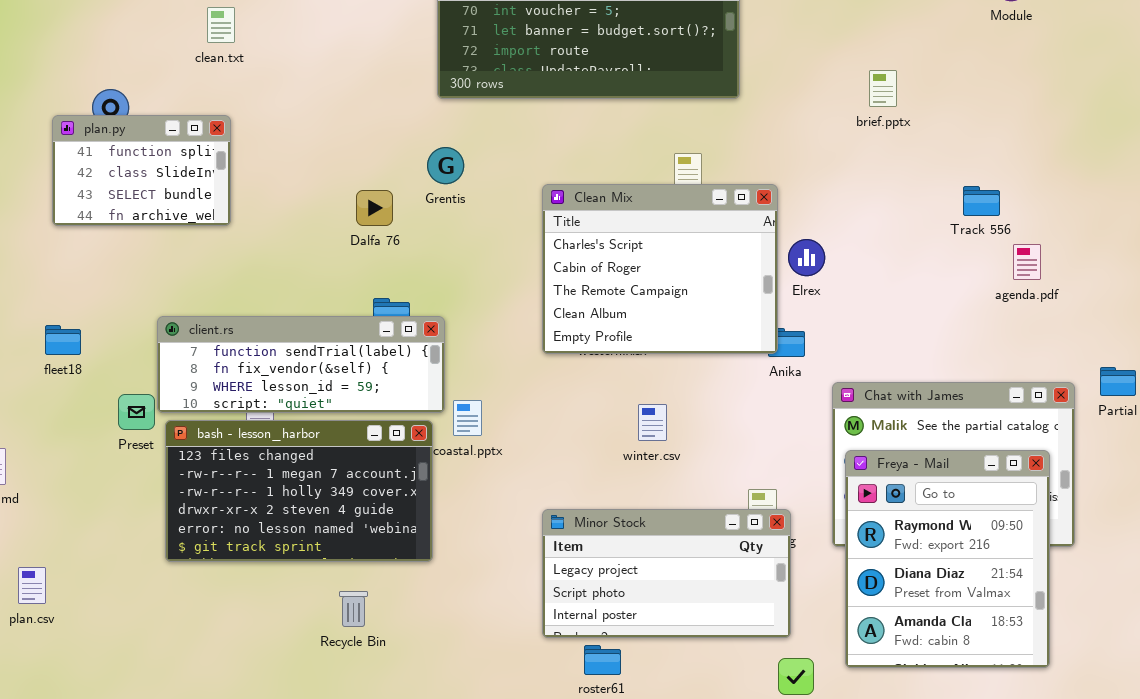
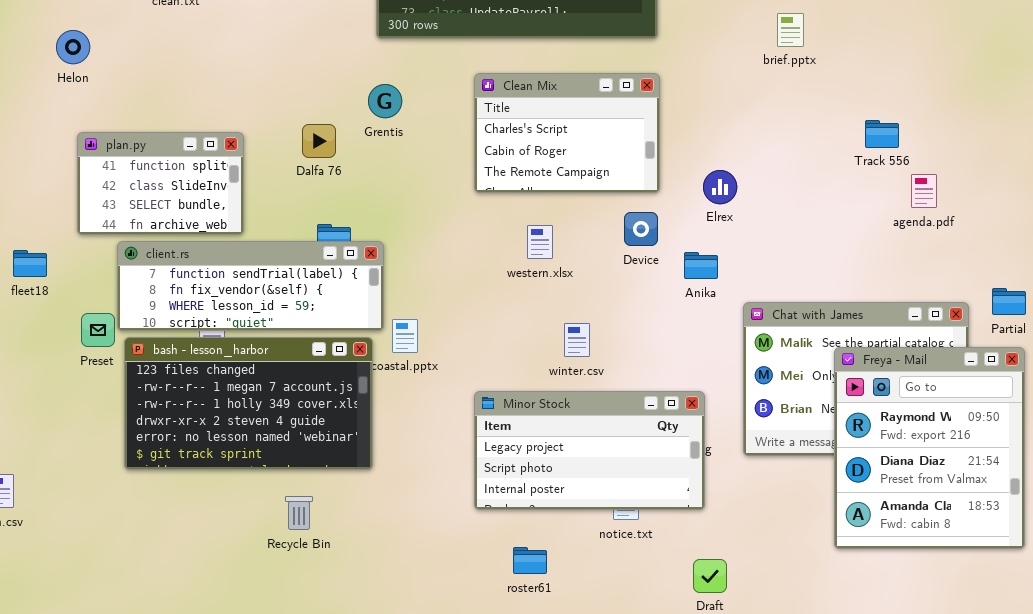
plan.py: [52,115,231,226] -> [77,132,244,235], moved
Clean Mix: [542,184,778,354] -> [474,73,660,193], moved, resized
Freya - Mail: [845,450,1050,668] -> [834,347,1025,549], moved
Minor Stock: [542,509,791,638] -> [474,391,705,510], moved

